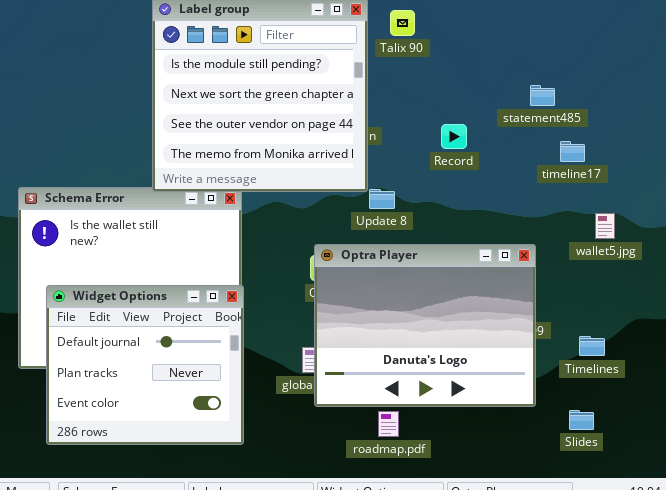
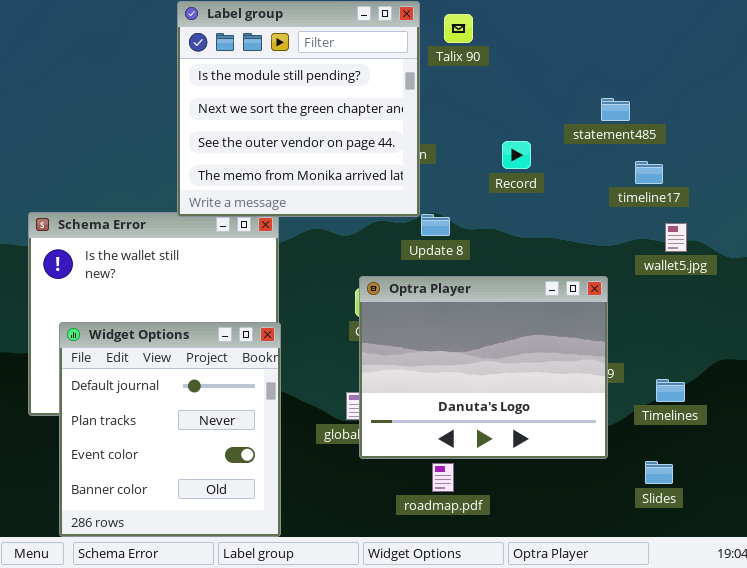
wallet5.jpg: [595,213,615,239] -> [665,223,687,252], moved
Widget Options: [46,285,244,445] -> [59,322,281,537], resized

